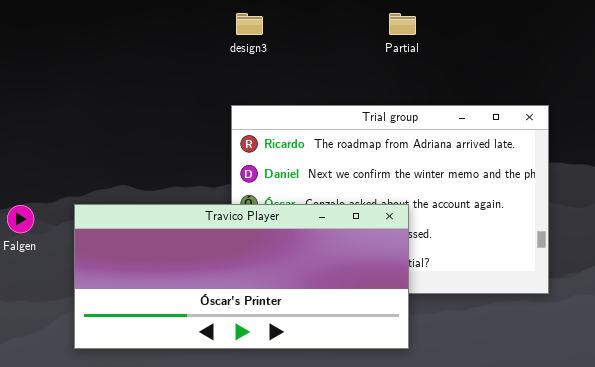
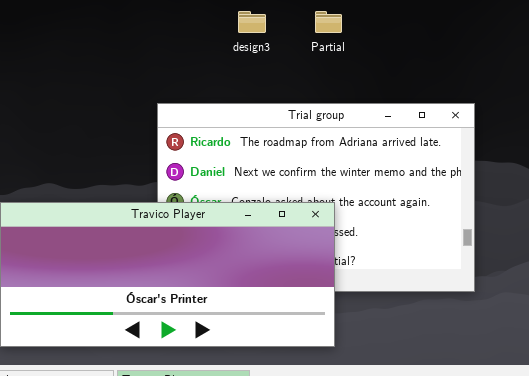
design3: [236,13,263,35] -> [238,11,266,33], moved

